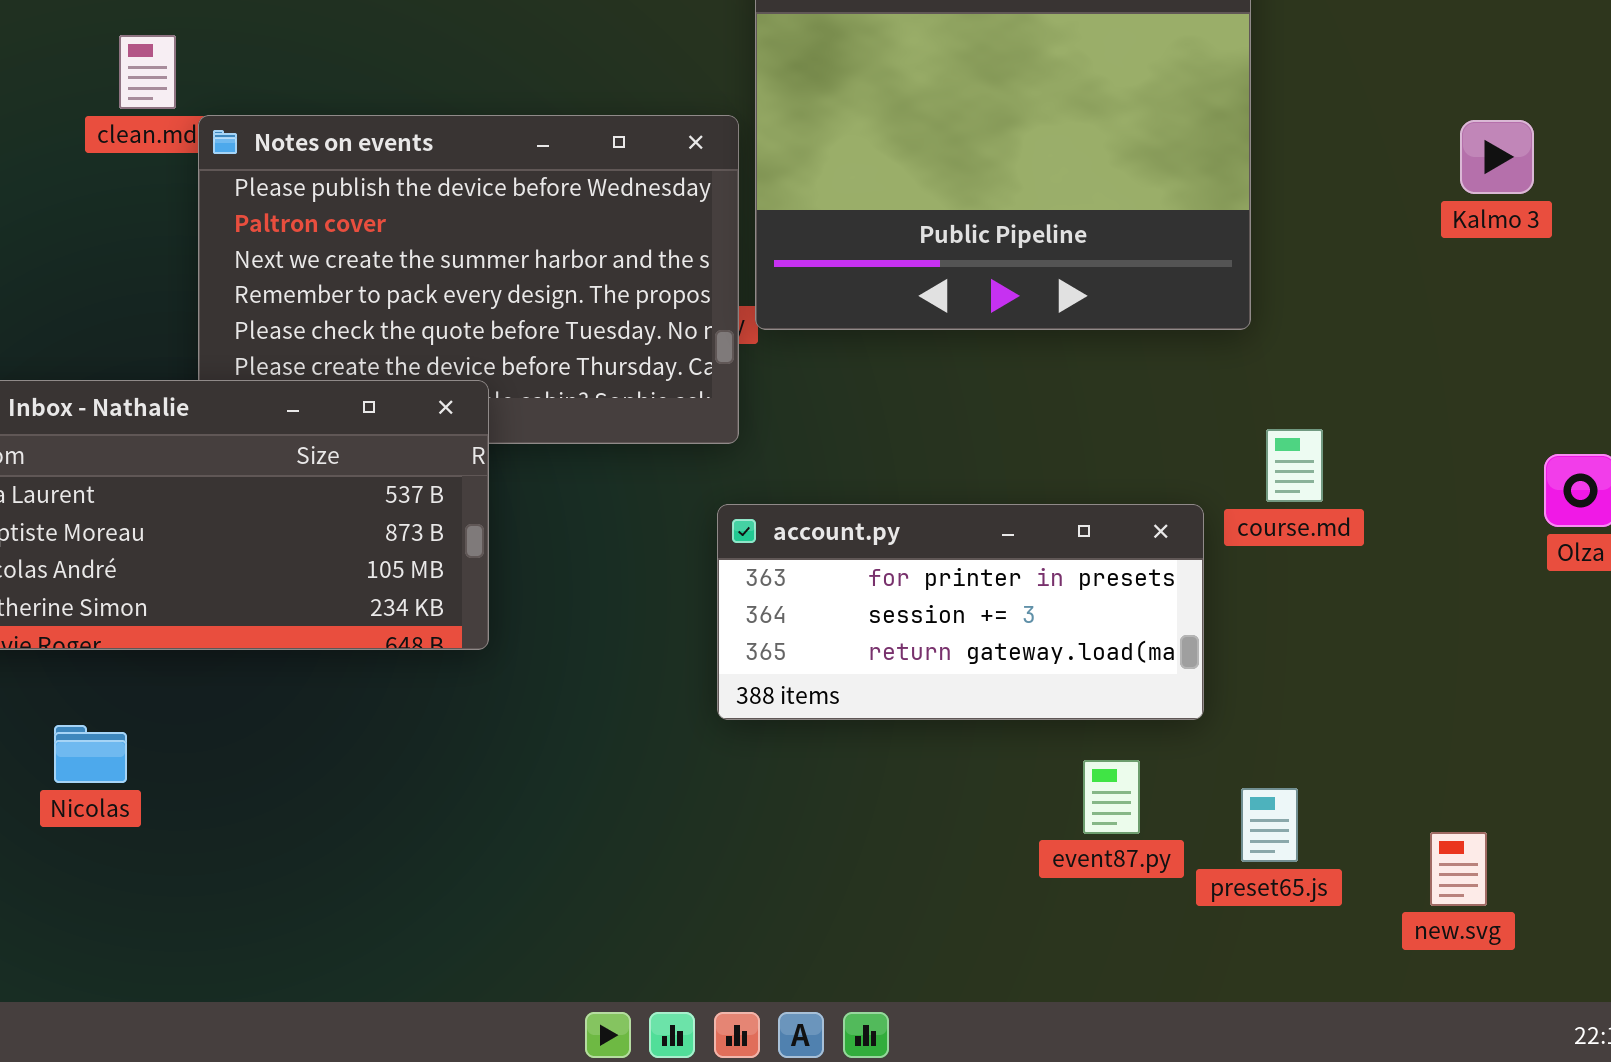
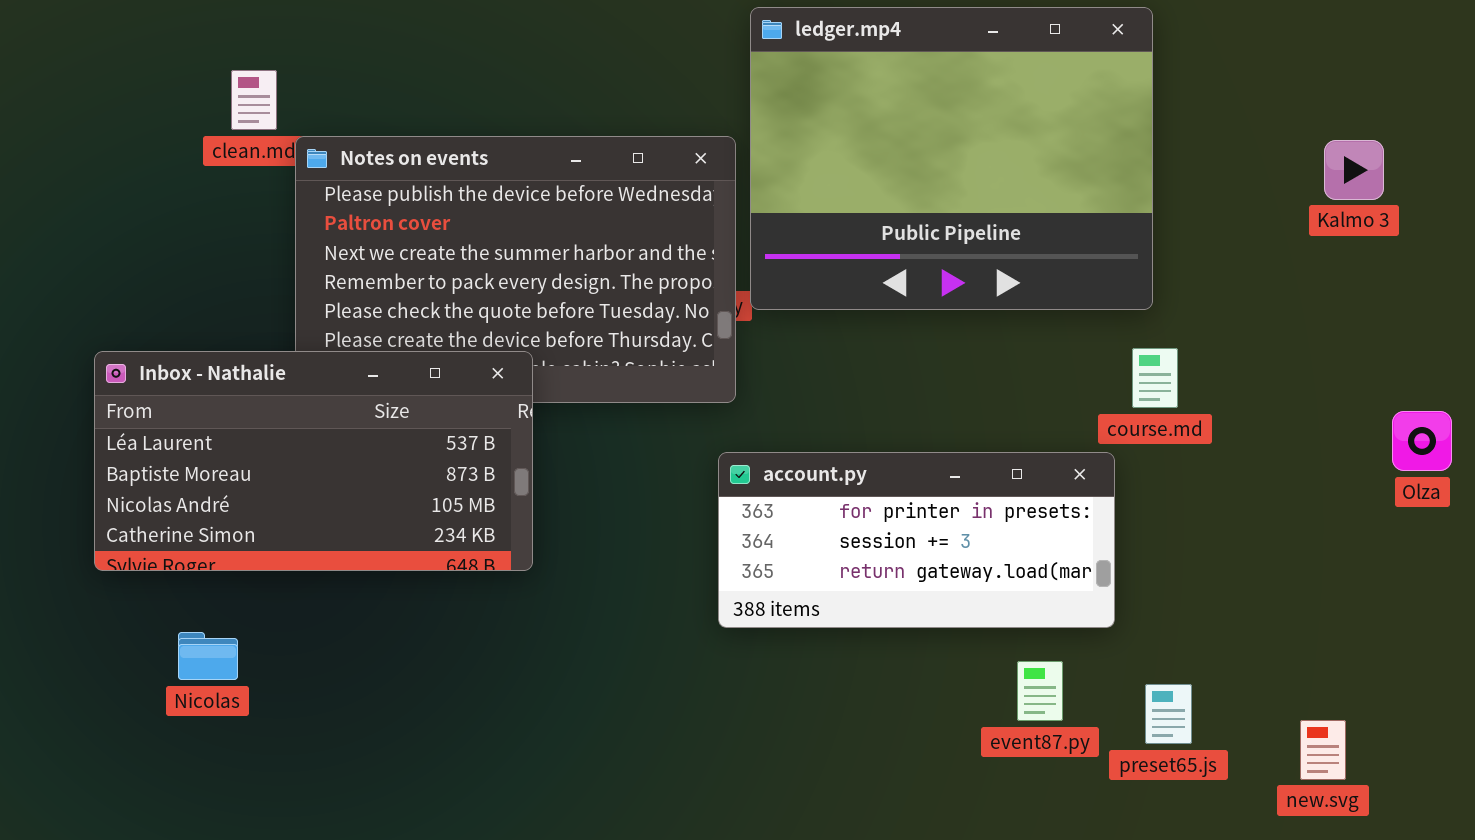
course.md: [1266,429,1323,502] -> [1132,348,1178,408], moved

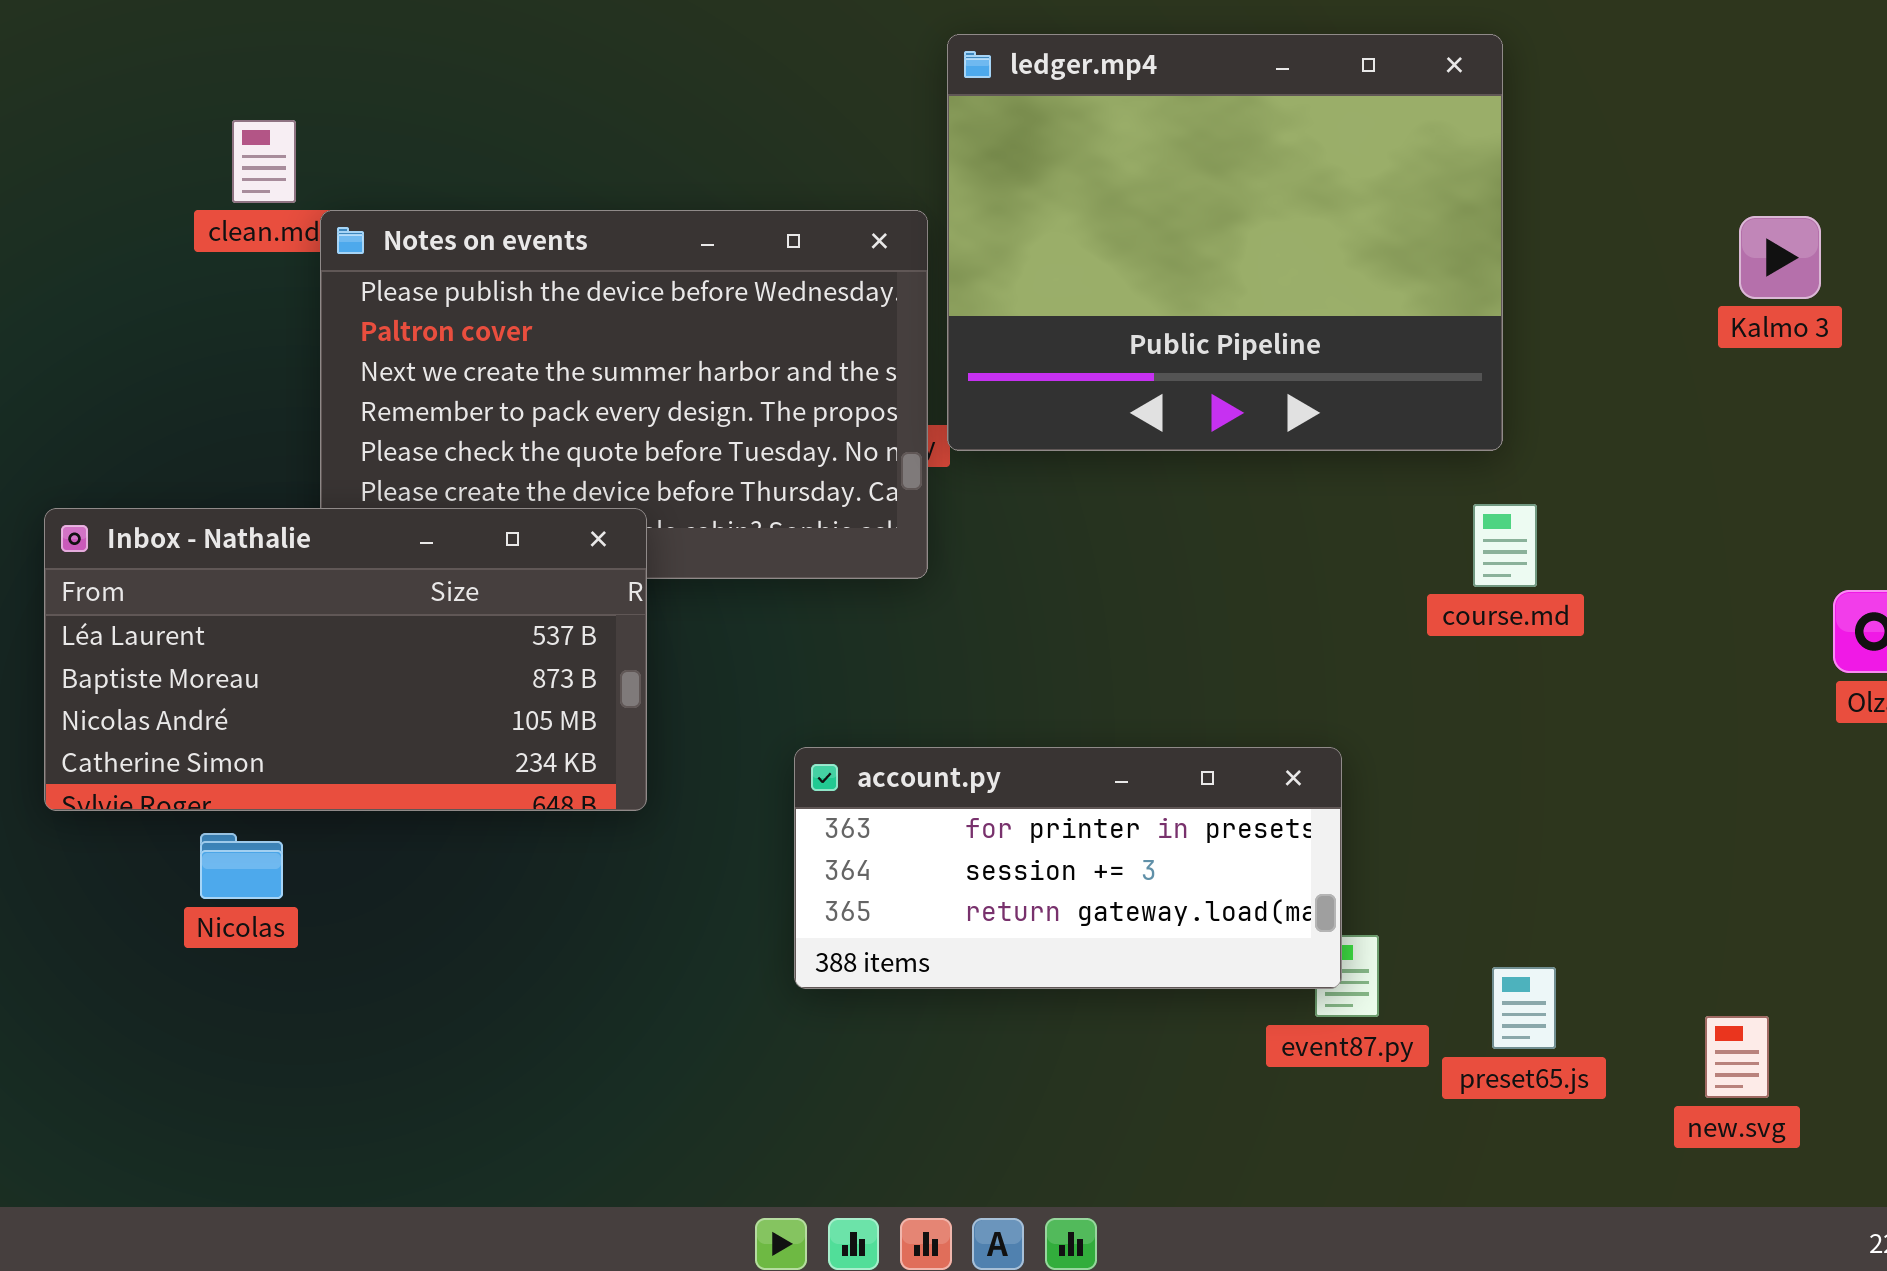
account.py: [718,452,1115,628] -> [794,747,1342,989], moved
Nicolas: [178,632,238,680] -> [200,833,283,899], moved

